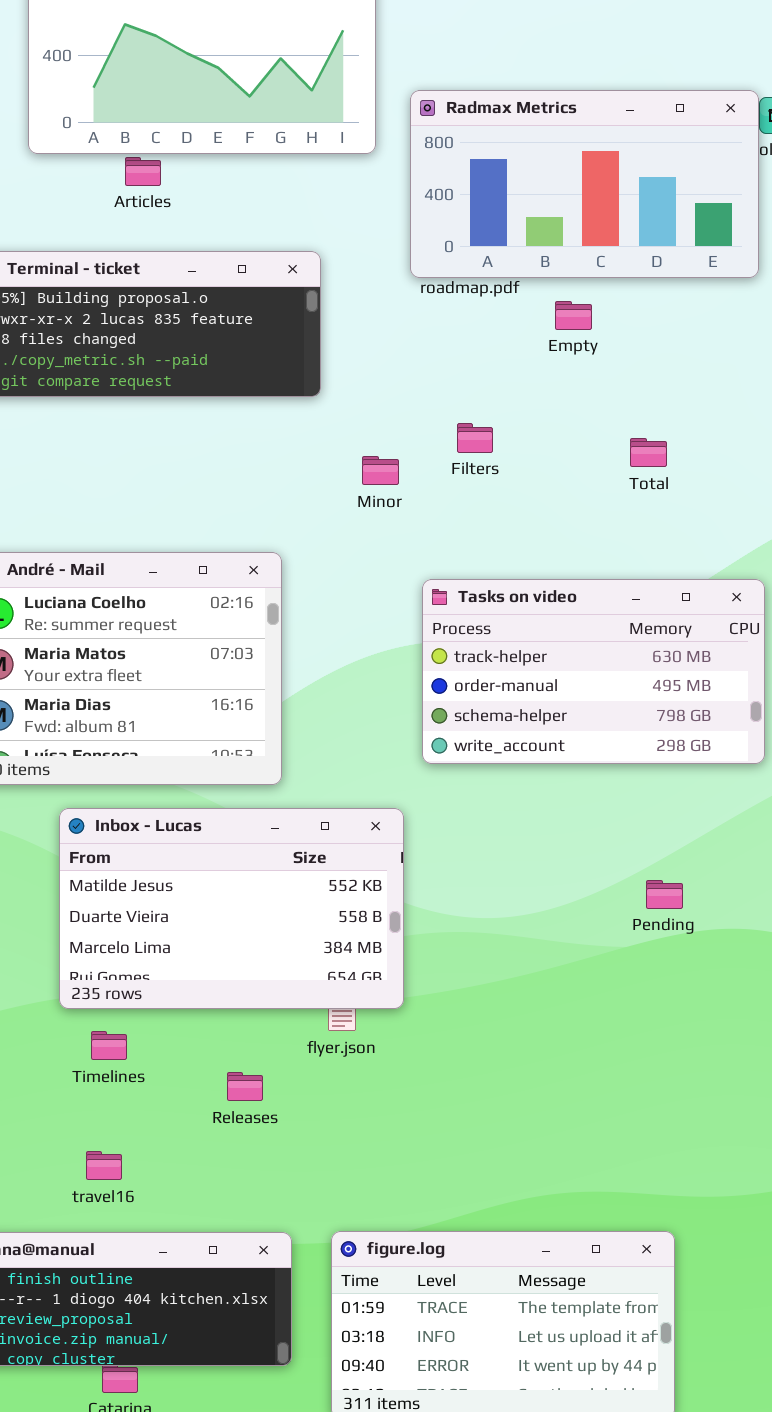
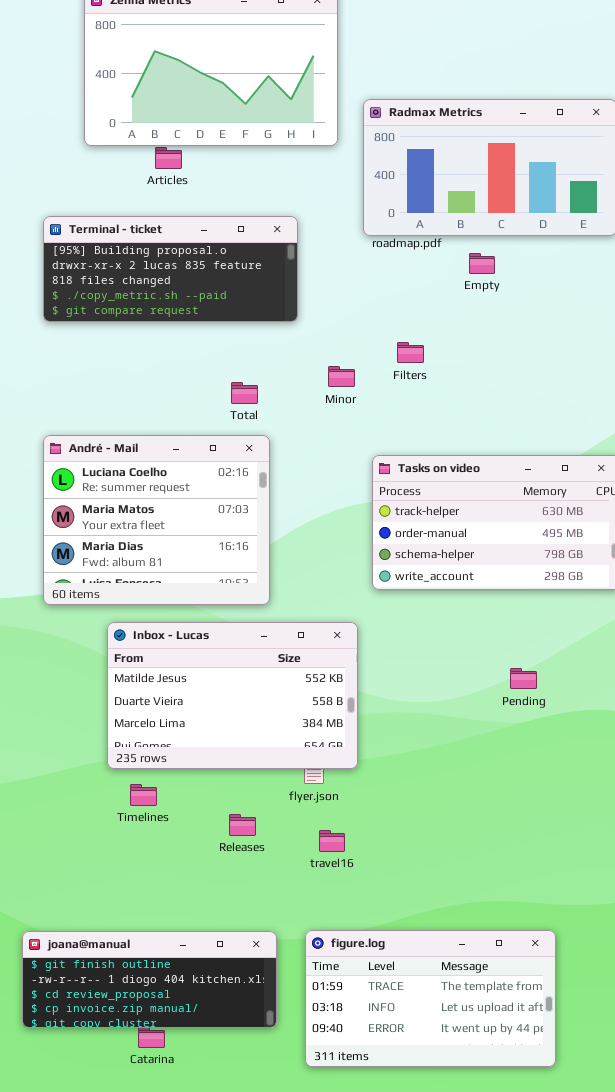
Total: [630,438,667,467] -> [231,382,258,404], moved
Pending: [646,880,683,909] -> [510,668,537,689], moved
travel16: [86,1151,122,1180] -> [319,830,345,852], moved

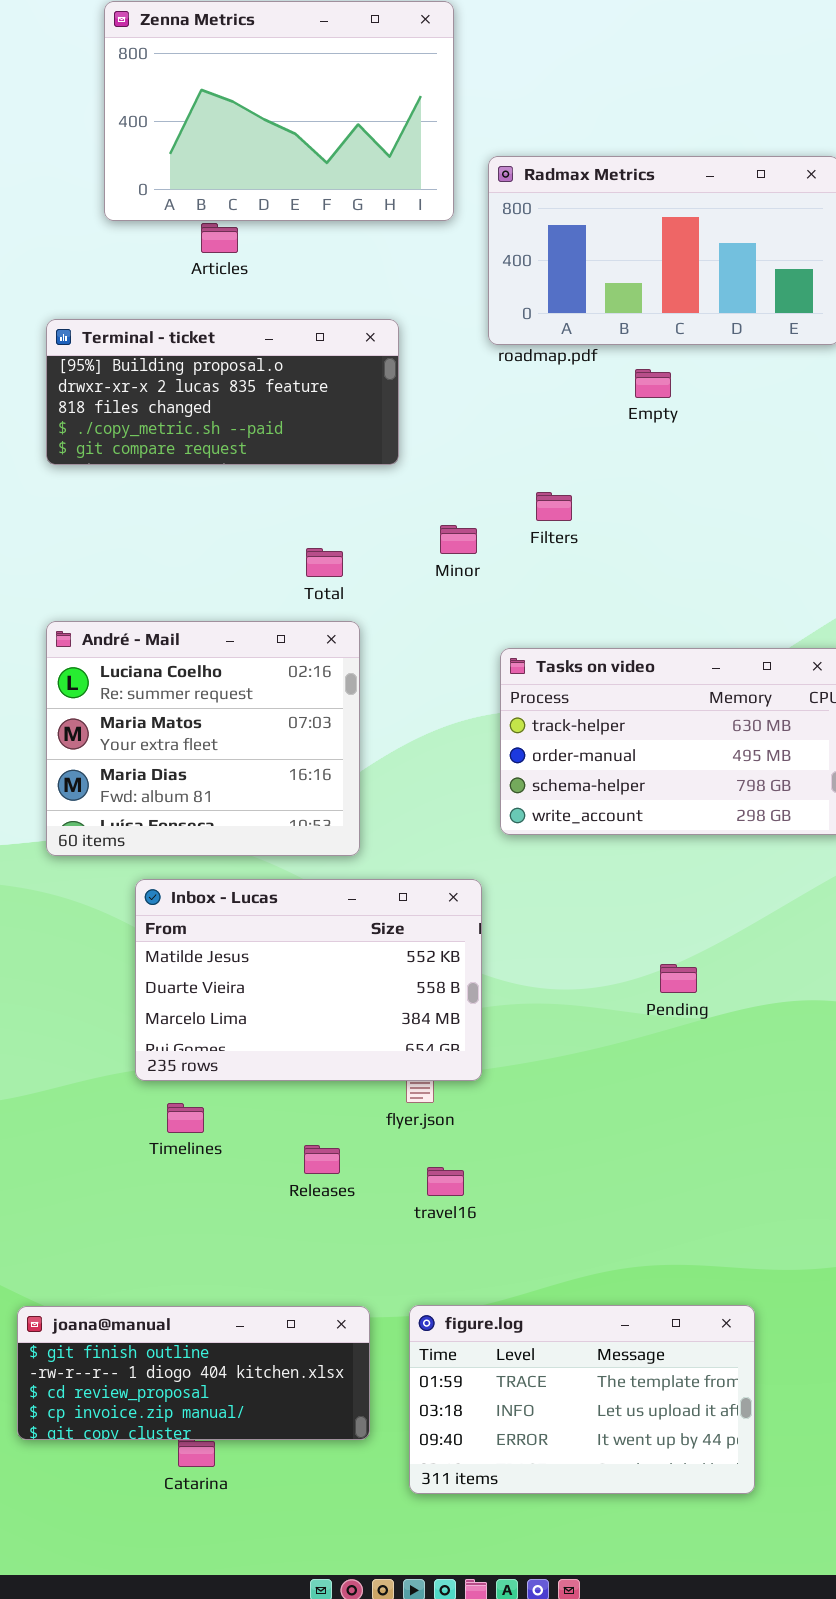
Pending: [510,668,537,689] -> [660,964,697,993], moved

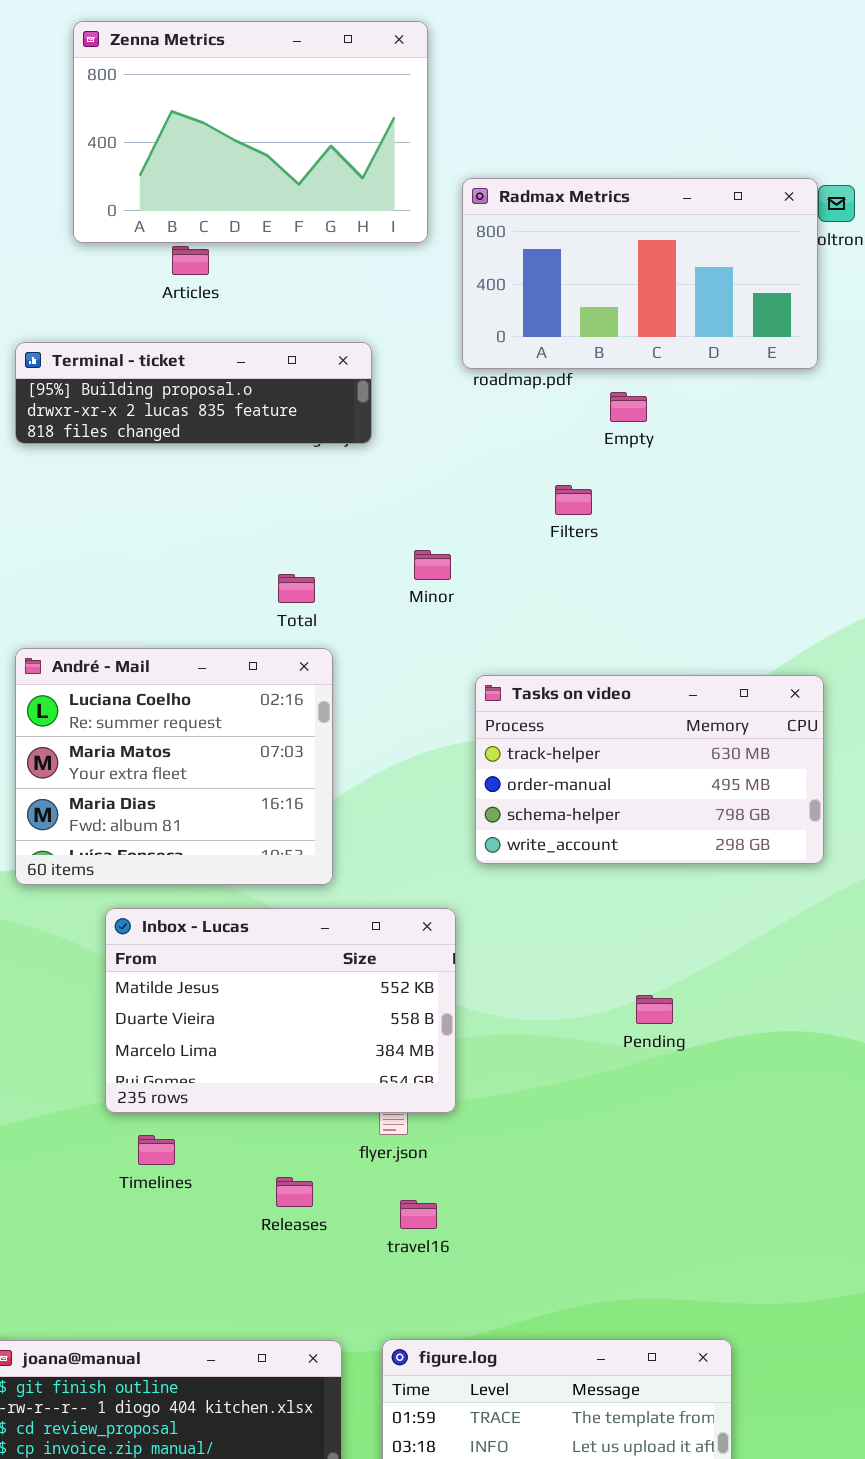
Terminal - ticket: [46,319,399,465] -> [15,342,372,444], resized
Filters: [536,492,572,521] -> [555,485,592,515], moved

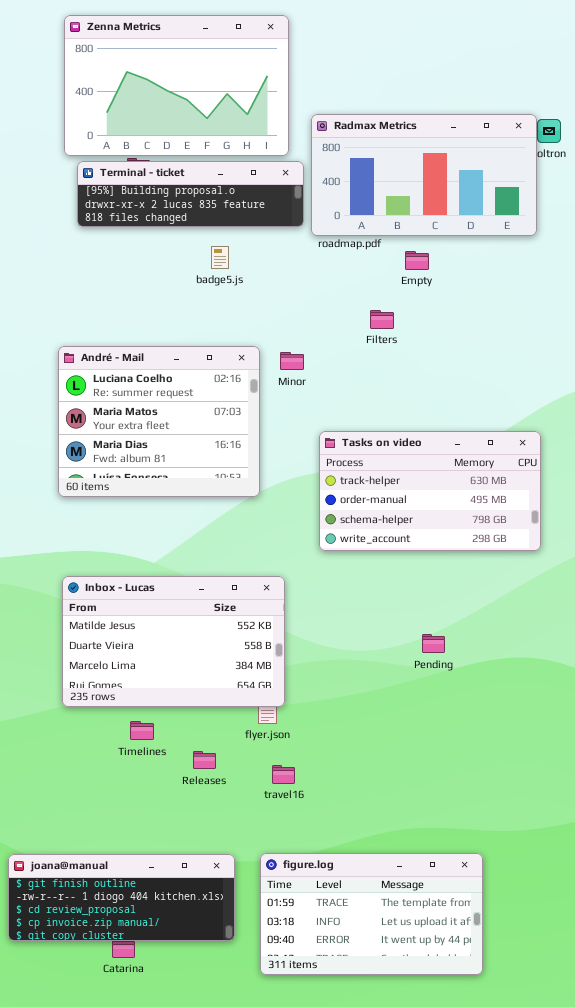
Terminal - ticket: [15,342,372,444] -> [77,161,304,227], moved
André - Mail: [15,648,333,885] -> [58,346,260,497], moved
Inbox - Lucas: [105,908,456,1113] -> [62,576,285,707], moved
Timelines: [138,1135,175,1165] -> [130,721,154,740], moved

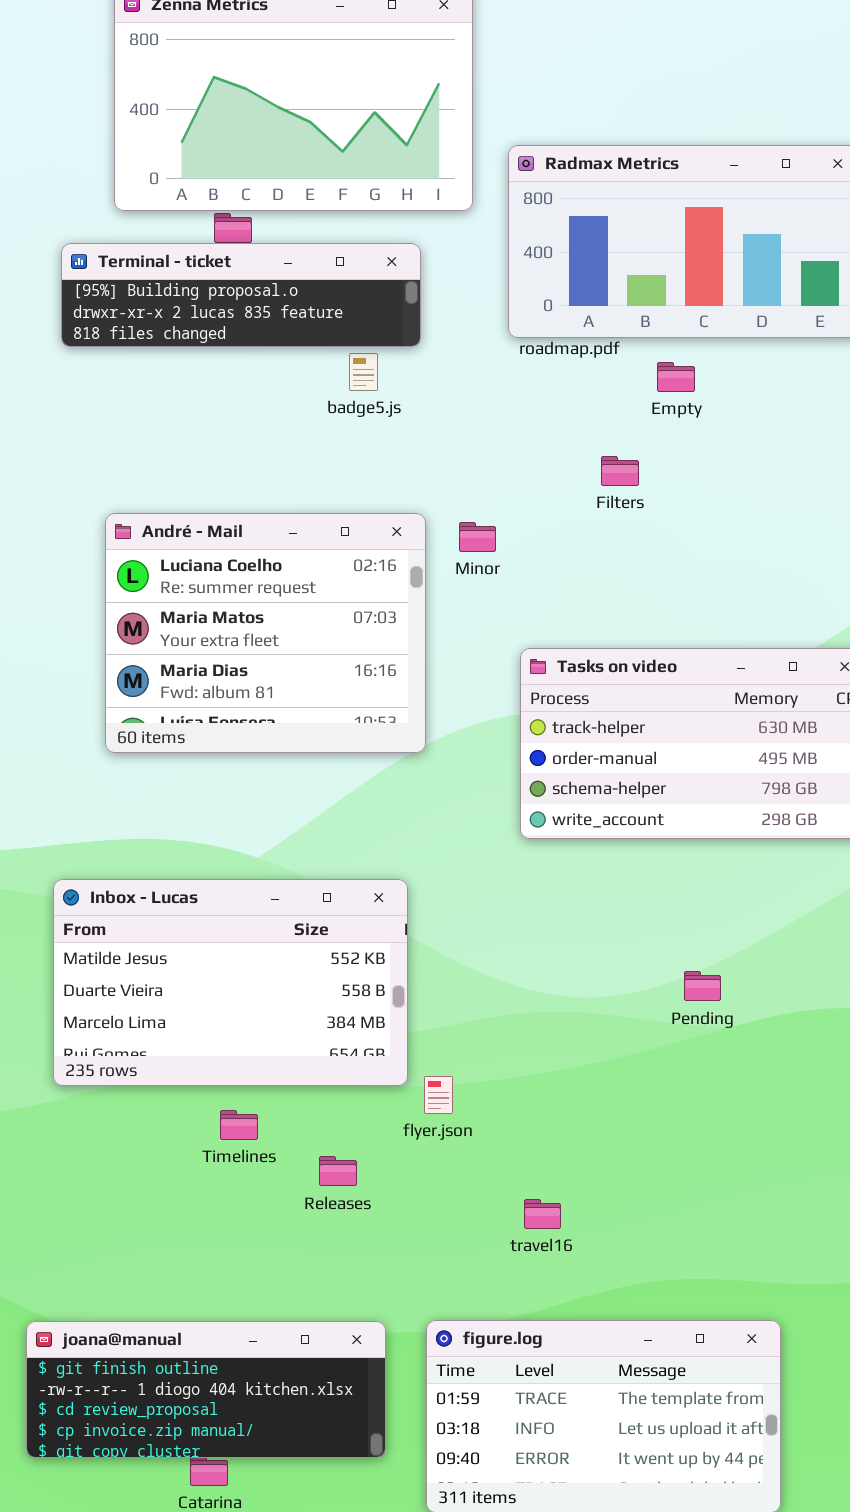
Terminal - ticket: [77,161,304,227] -> [61,243,421,347], moved
Inbox - Lucas: [62,576,285,707] -> [53,879,408,1086], moved
travel16: [272,765,295,784] -> [524,1199,561,1229], moved

